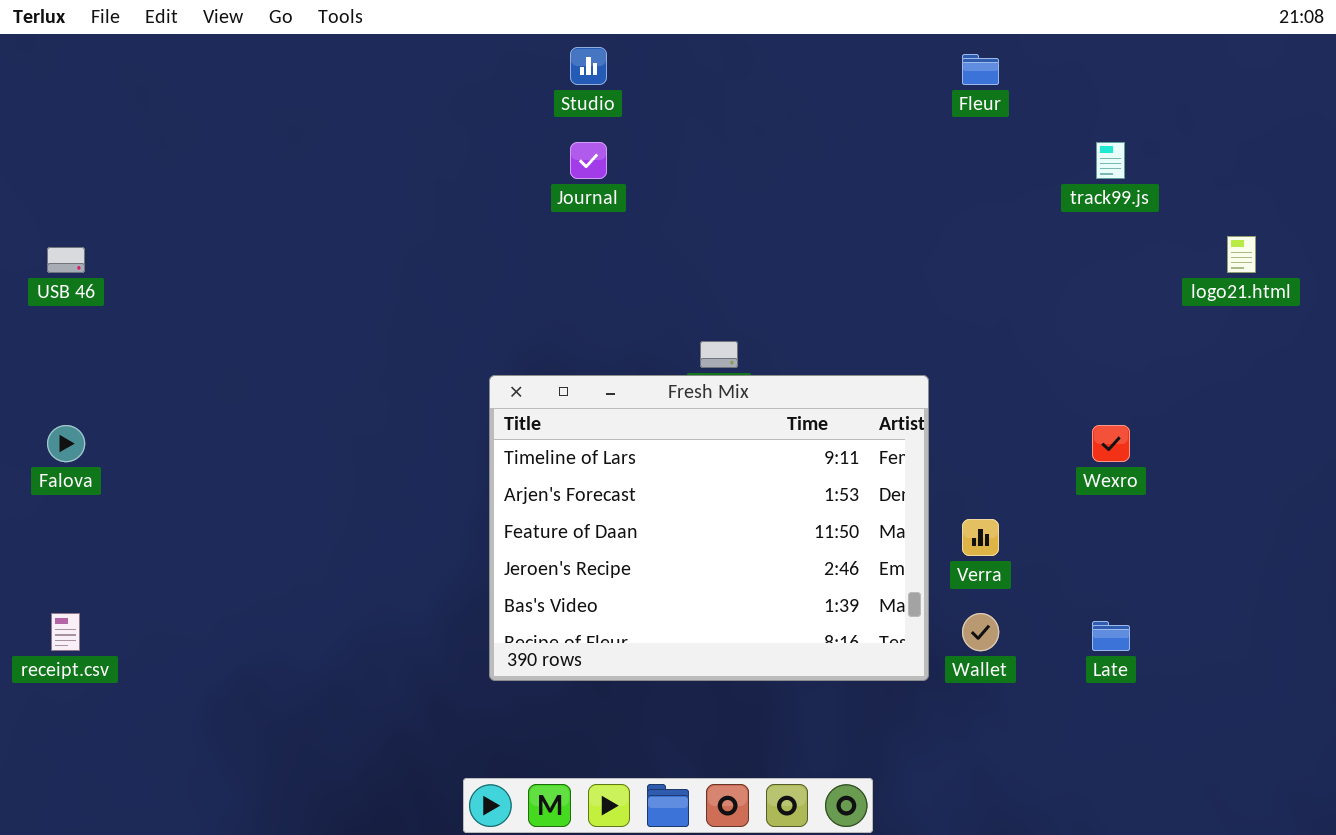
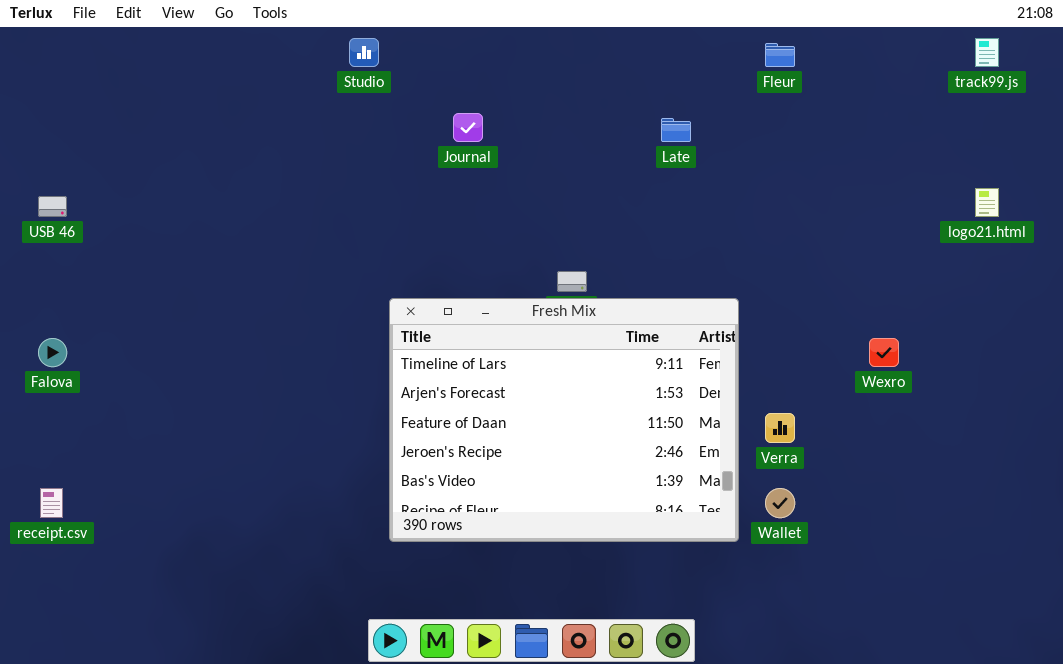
Studio: [570,47,607,85] -> [349,38,379,67], moved
track99.js: [1096,142,1125,179] -> [975,38,999,67], moved
Late: [1092,621,1130,651] -> [661,118,691,142], moved

